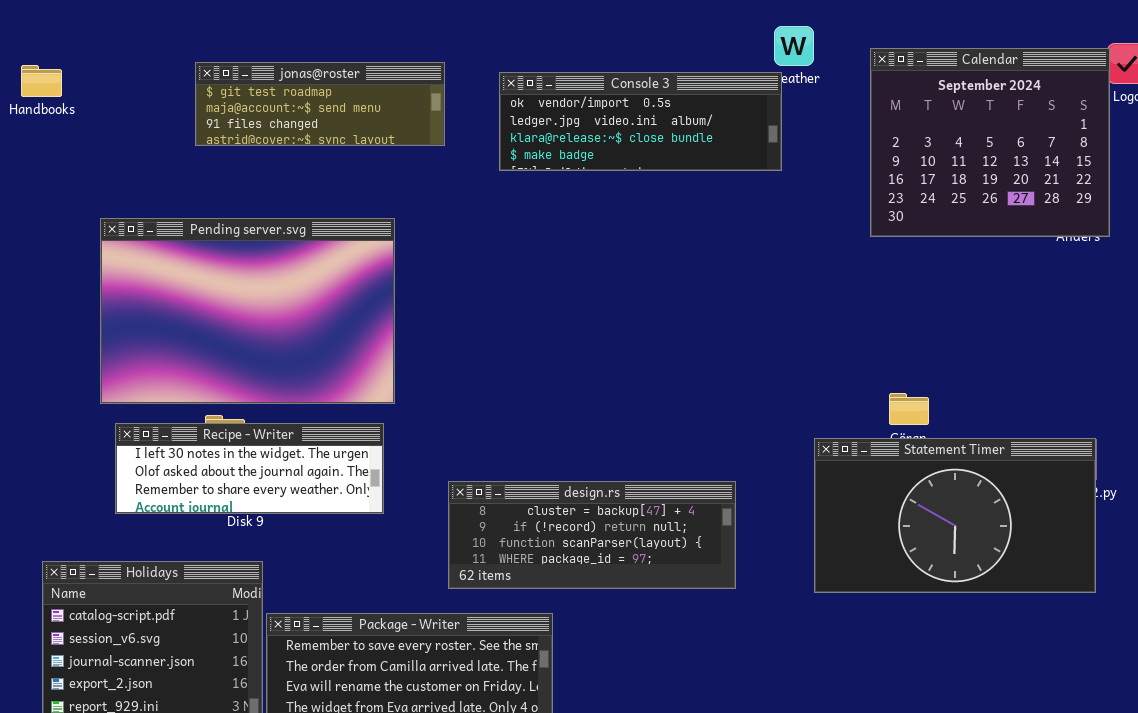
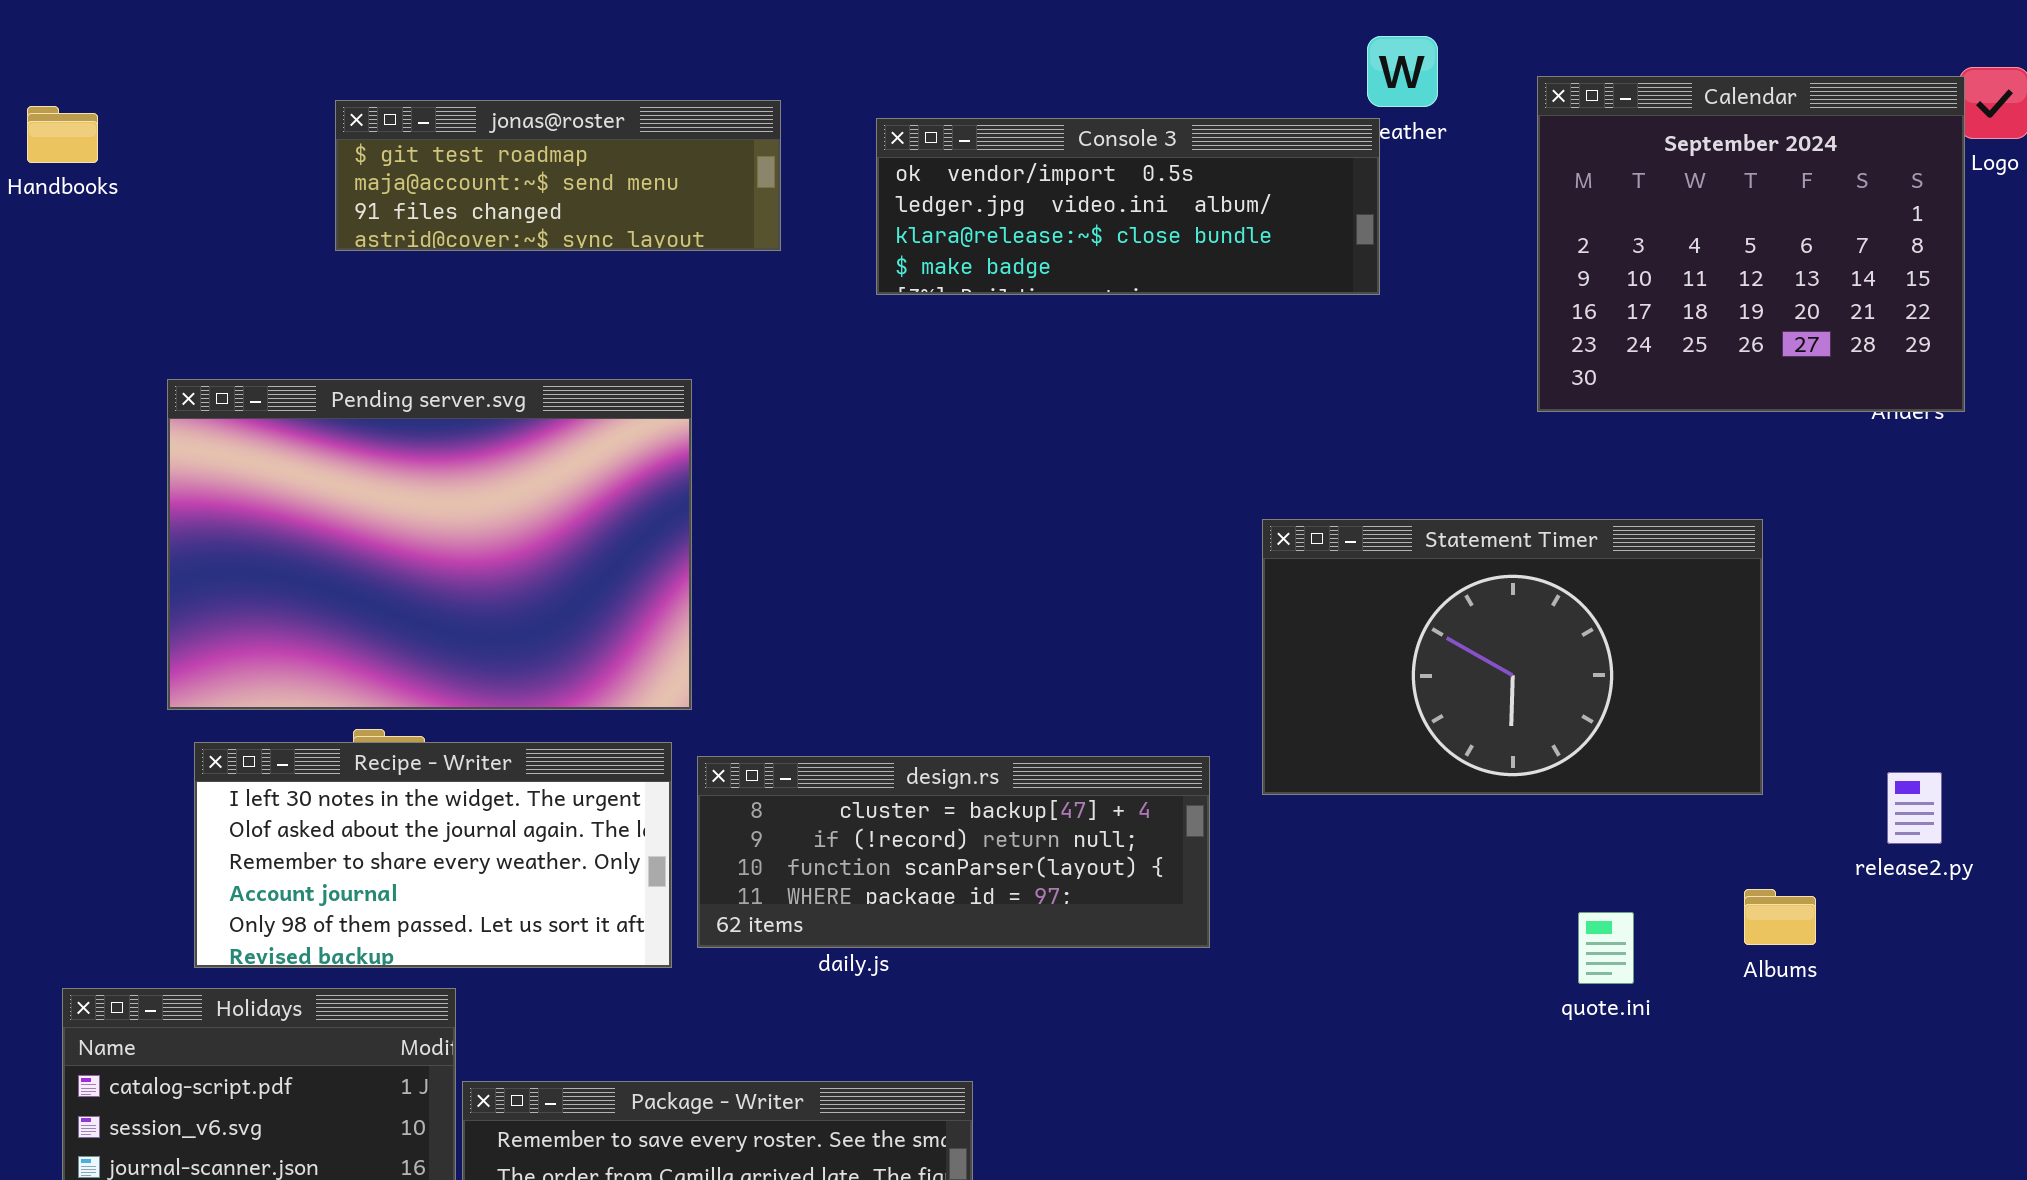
Recipe - Writer: [115,423,384,514] -> [194,742,672,968], resized
Statement Timer: [814,438,1096,593] -> [1262,519,1763,795], moved
design.rs: [448,481,736,589] -> [697,756,1210,948], moved

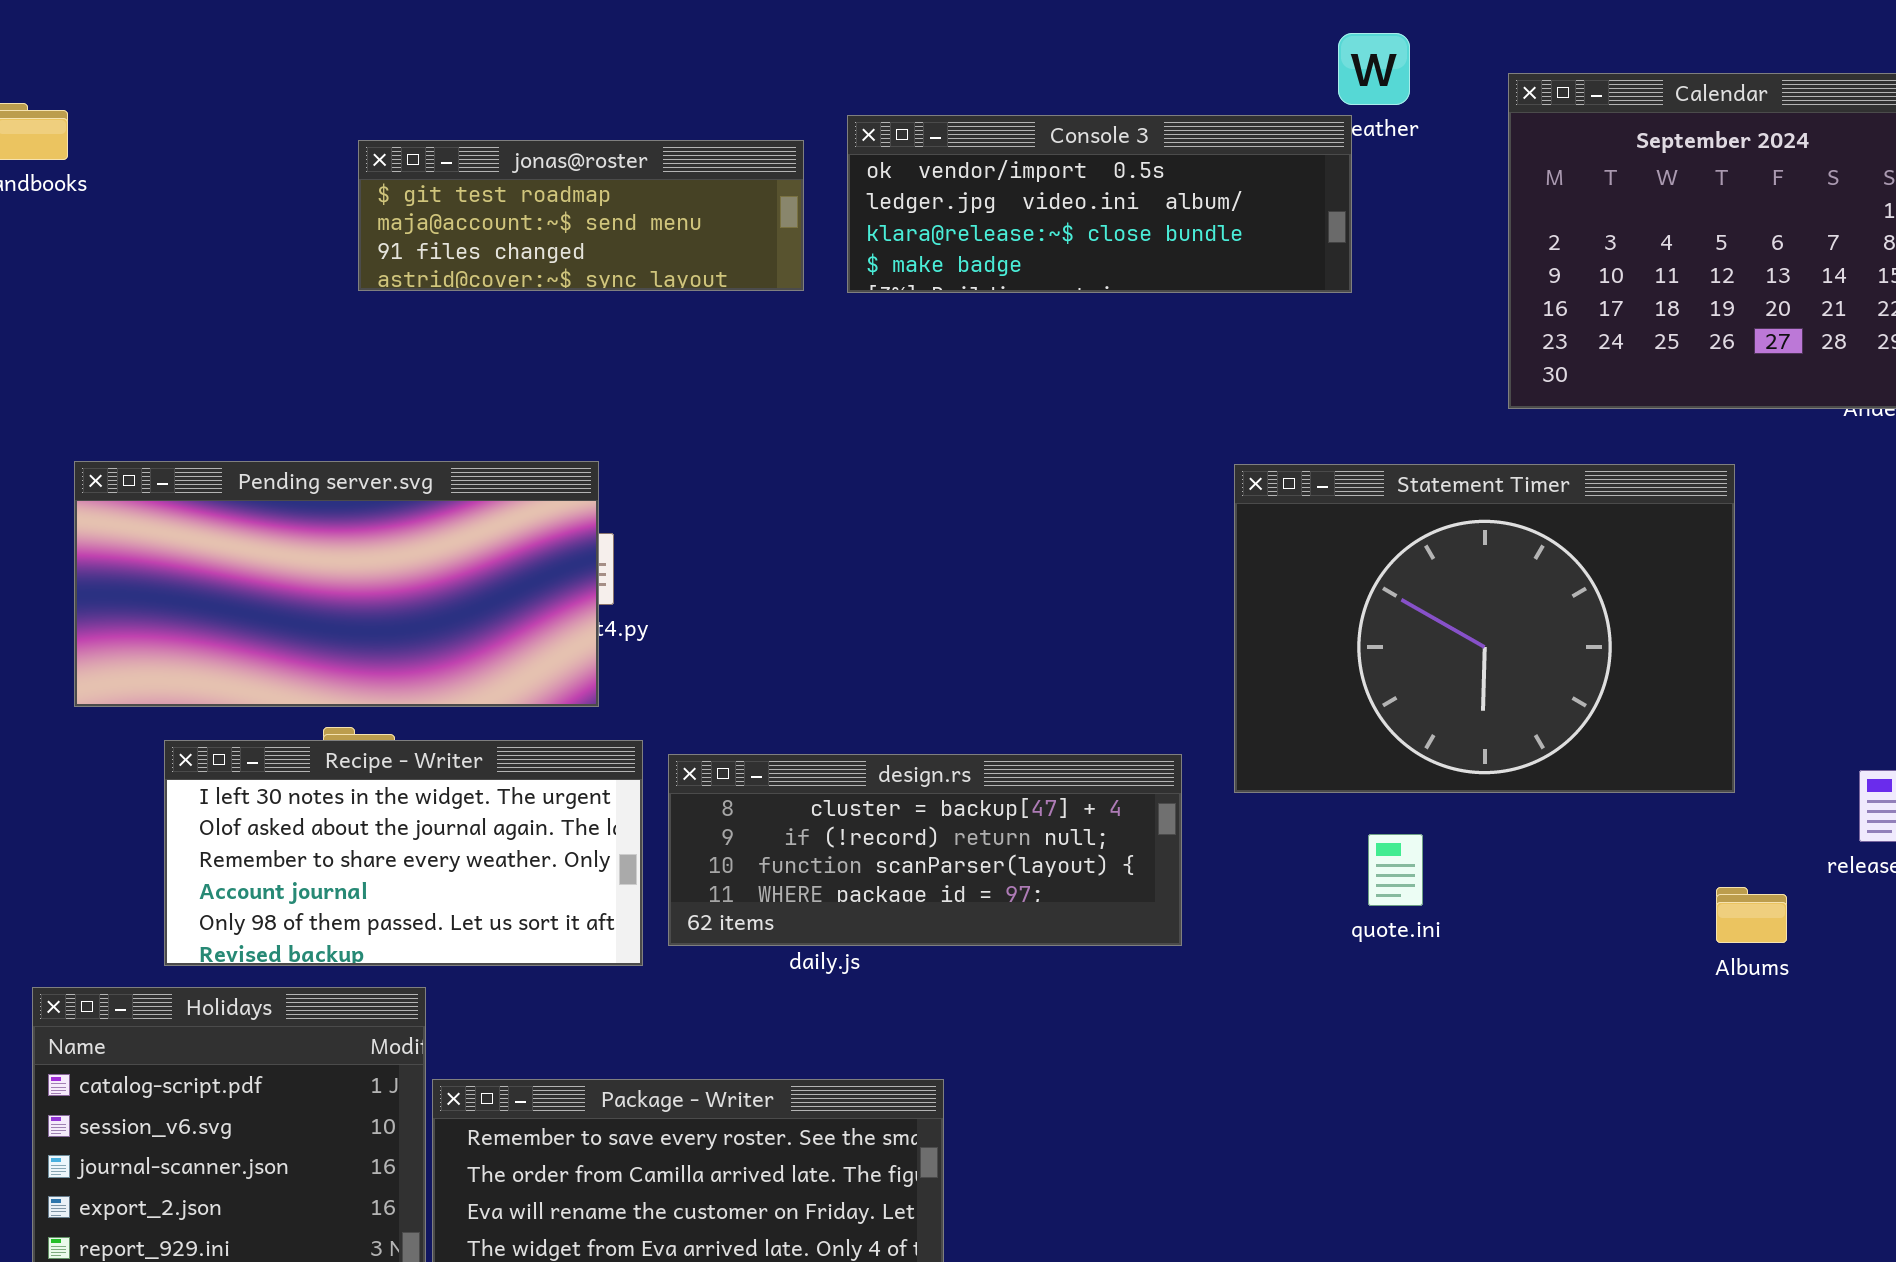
jonas@roster: [335,100,781,251] -> [358,140,804,291], moved
Pending server.svg: [167,379,692,710] -> [74,461,599,707], moved, resized
Statement Timer: [1262,519,1763,795] -> [1234,464,1735,793], resized
quote.ini: [1578,912,1634,984] -> [1368,834,1423,906], moved

